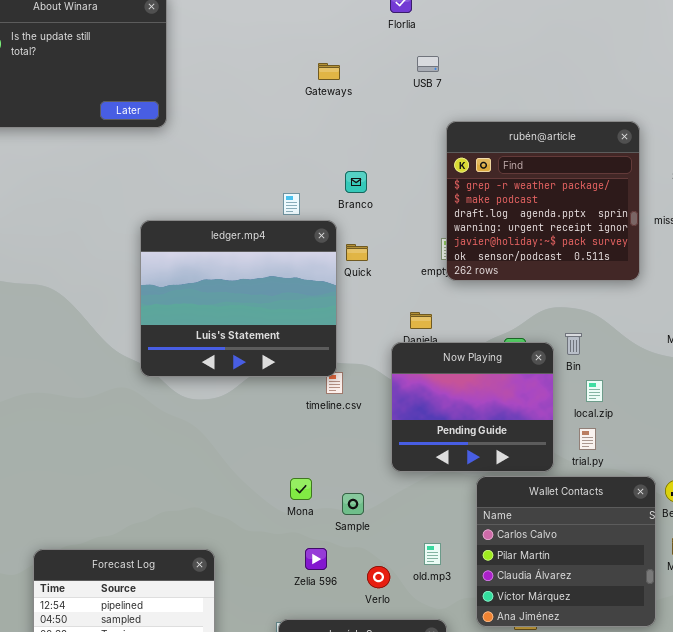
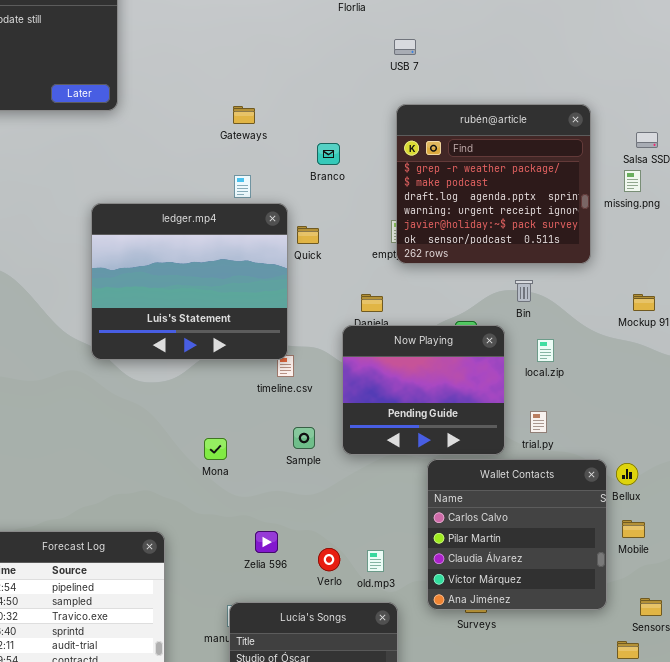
USB 7: [417,56,439,72] -> [394,39,416,55], moved
Gateways: [318,63,340,80] -> [233,106,255,124], moved
Branco: [345,171,367,193] -> [317,143,340,165], moved
Bin: [565,333,582,355] -> [515,280,533,302], moved
local.zip: [586,380,603,402] -> [537,339,554,362], moved
Mona: [290,478,312,500] -> [204,438,227,460], moved
Sample: [342,493,364,515] -> [293,427,315,449], moved
old.mp3: [424,543,441,565] -> [367,550,384,572], moved

